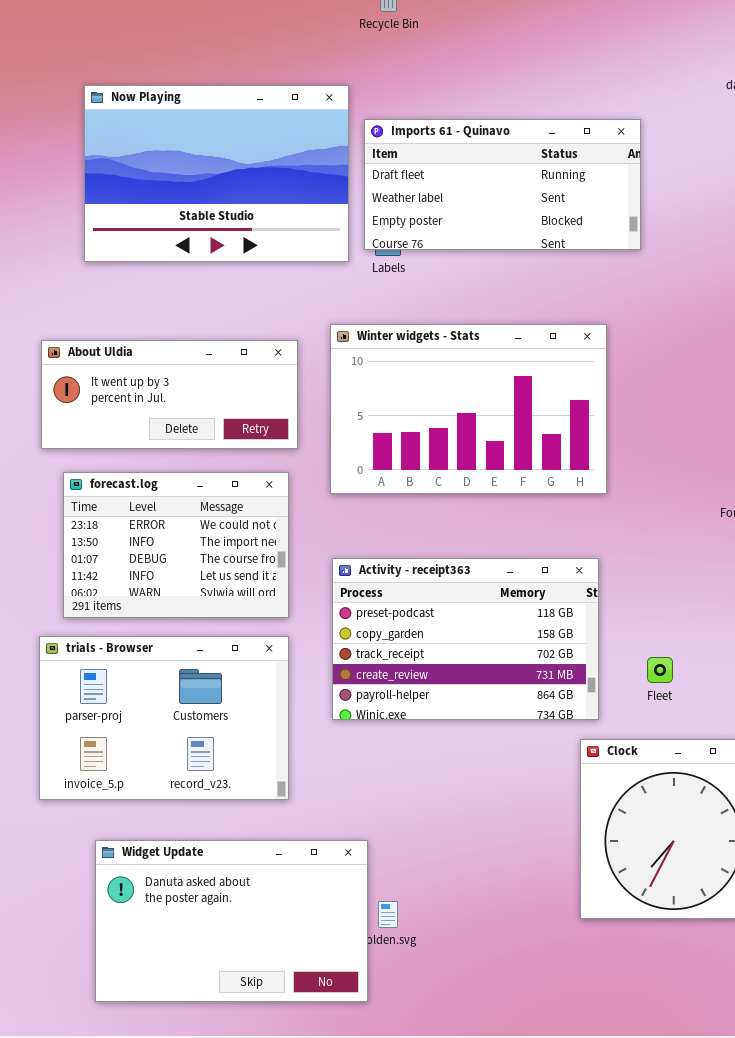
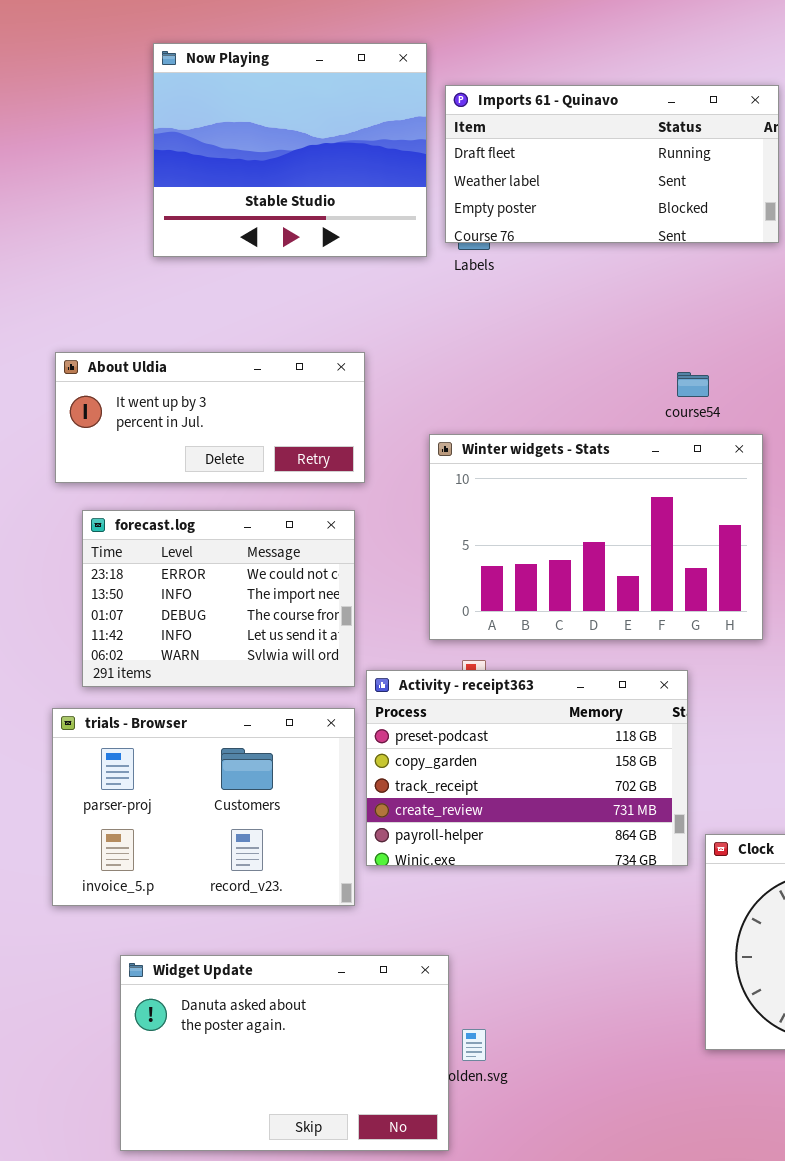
Now Playing: [84,85,349,262] -> [153,43,427,257], resized
Winter widgets - Stats: [330,324,607,494] -> [429,434,763,640], moved
Activity - receipt363: [332,558,599,720] -> [366,670,688,866], moved

